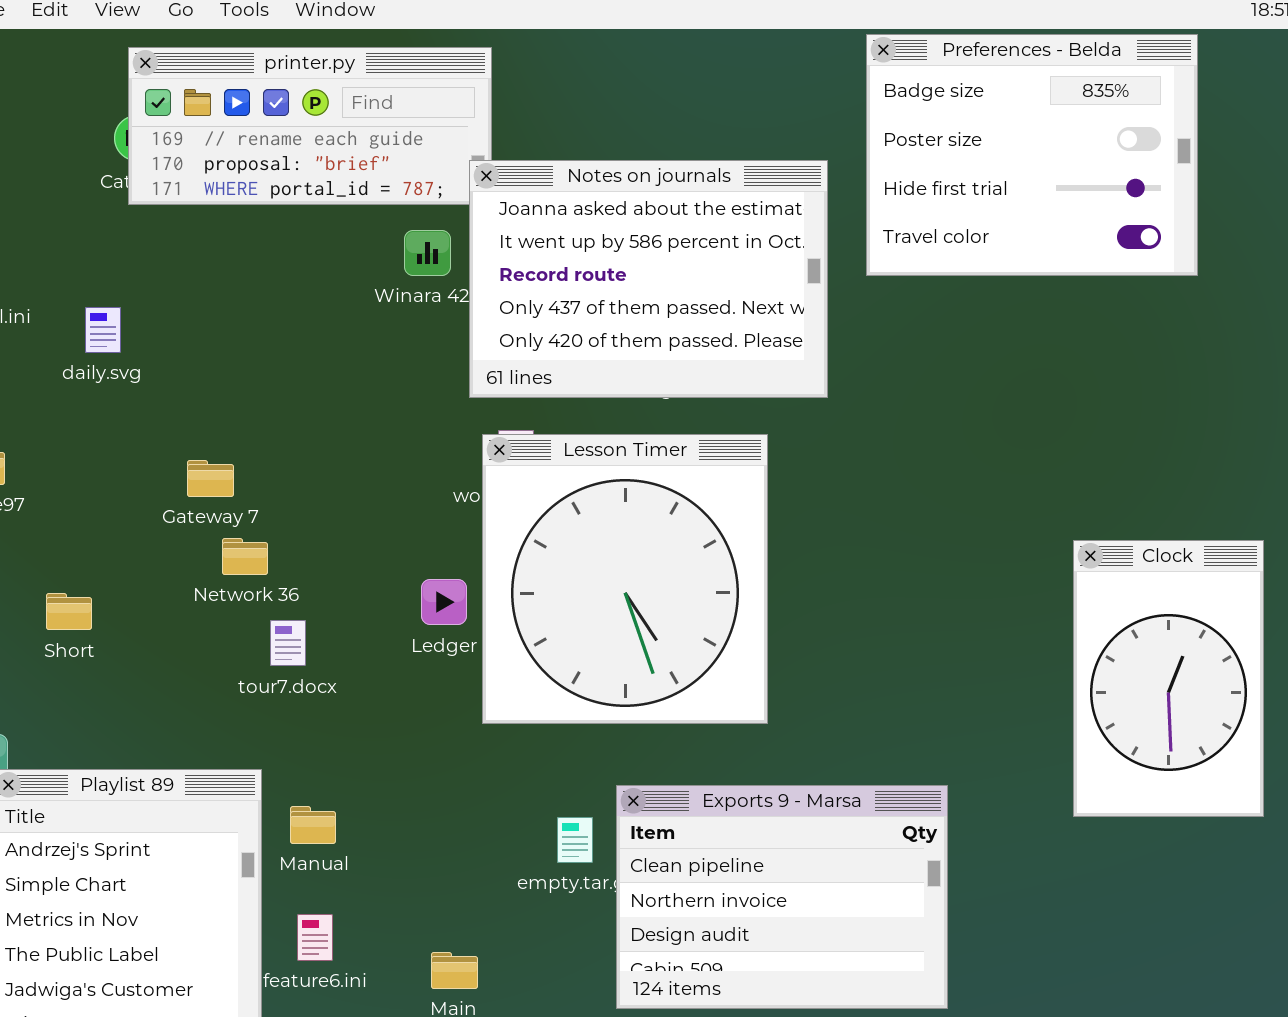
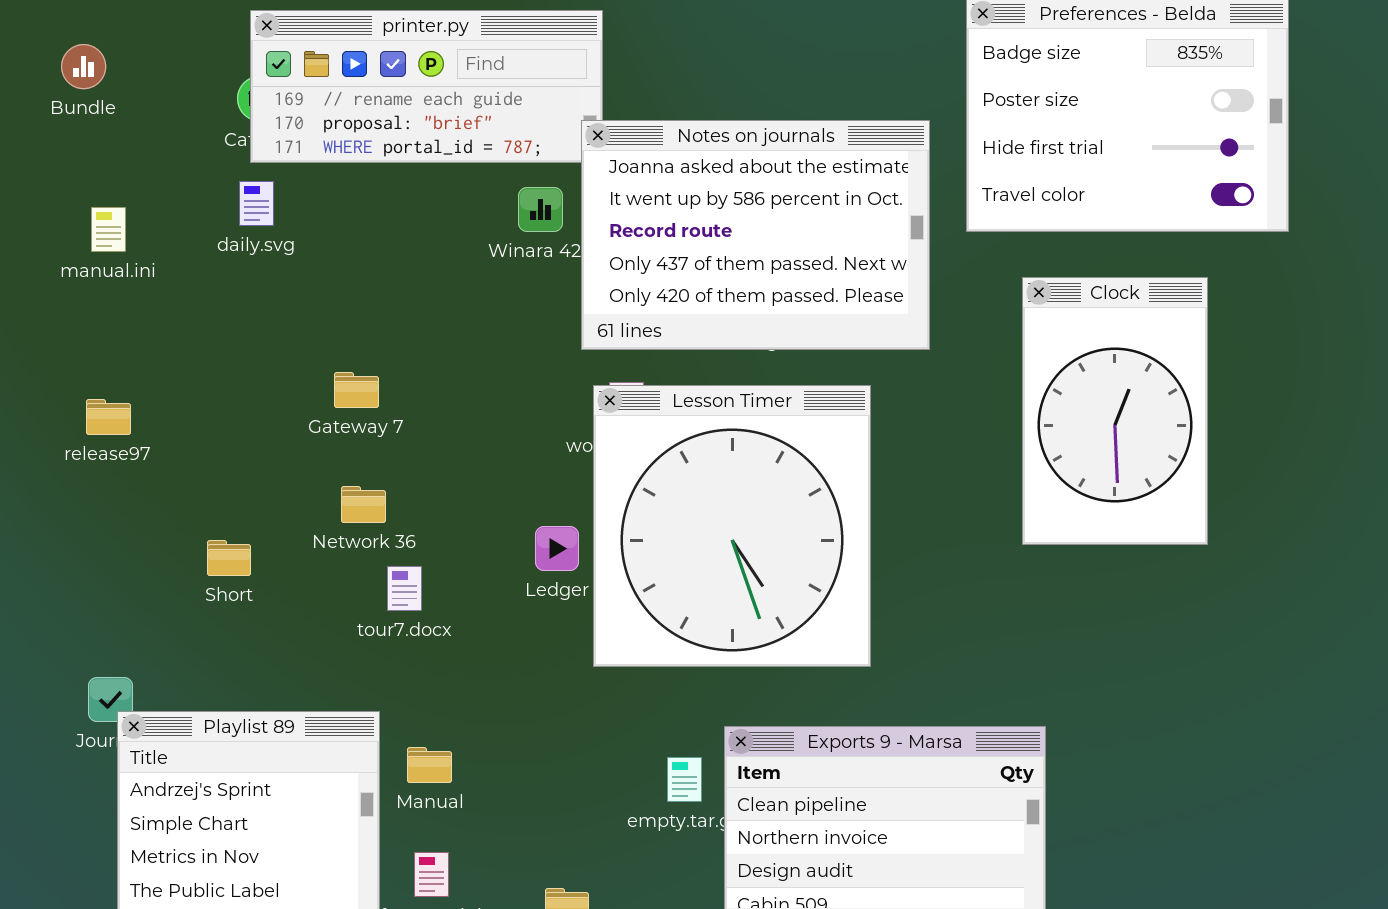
daily.svg: [85,307,121,353] -> [239,181,274,226], moved
Gateway 7: [187,460,234,497] -> [334,372,379,408], moved
Clock: [1073,540,1264,817] -> [1022,277,1208,545], moved
Short: [46,593,92,630] -> [207,540,251,576], moved

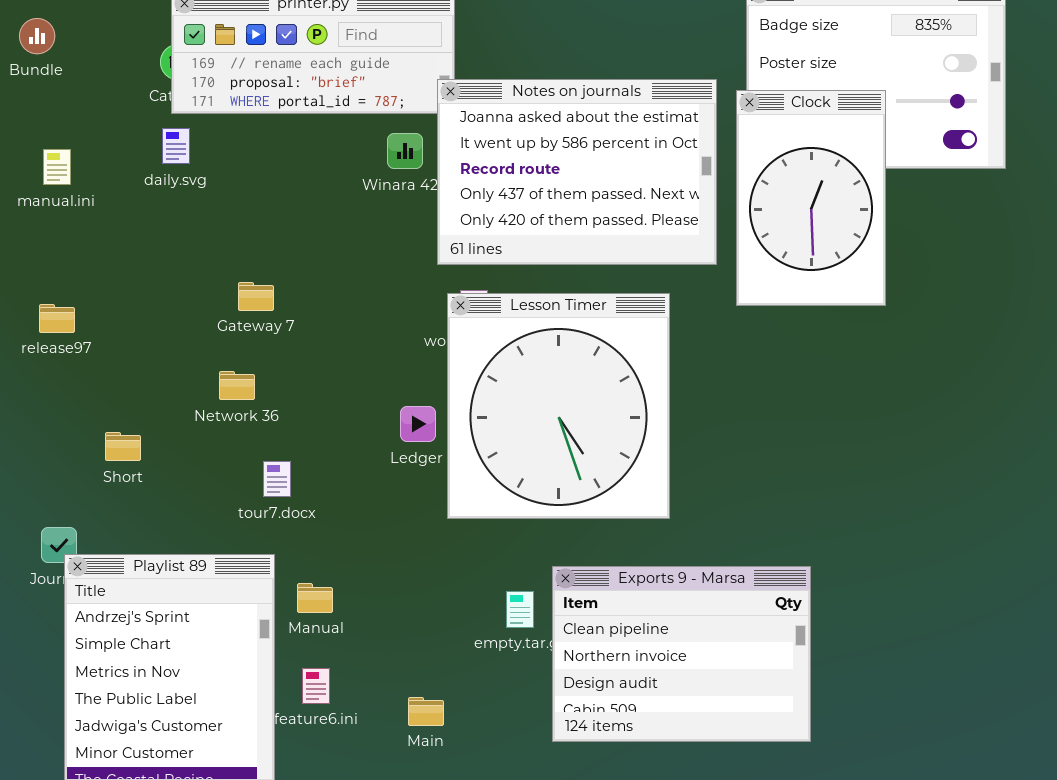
Clock: [1022,277,1208,545] -> [736,90,886,306], moved
Network 36: [341,486,386,523] -> [219,371,255,400], moved
Short: [207,540,251,576] -> [105,432,141,461], moved
tour7.docx: [387,566,422,611] -> [263,461,291,497], moved

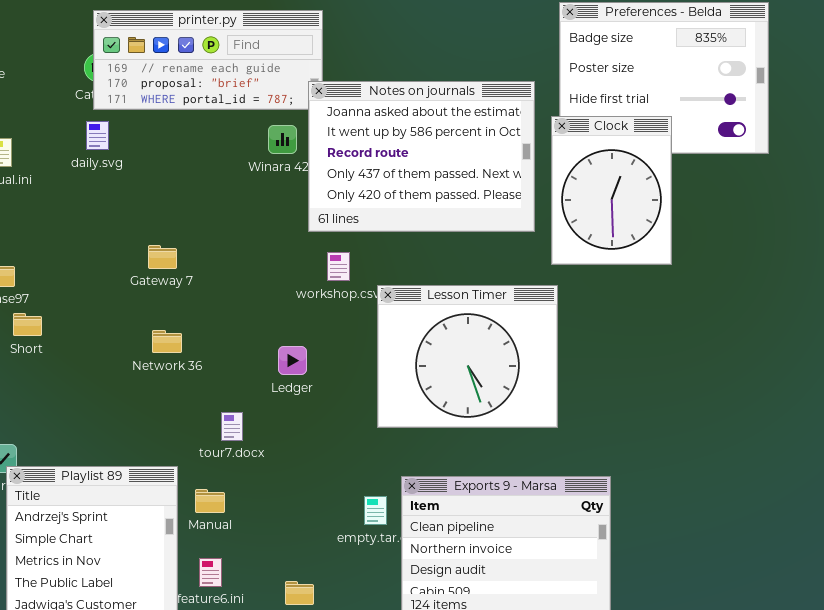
Clock: [736,90,886,306] -> [551,116,672,265], resized
Lesson Timer: [447,293,670,519] -> [377,285,558,428], moved, resized
Network 36: [219,371,255,400] -> [152,330,182,353], moved
Short: [105,432,141,461] -> [13,313,42,336], moved
tour7.docx: [263,461,291,497] -> [221,412,243,441], moved

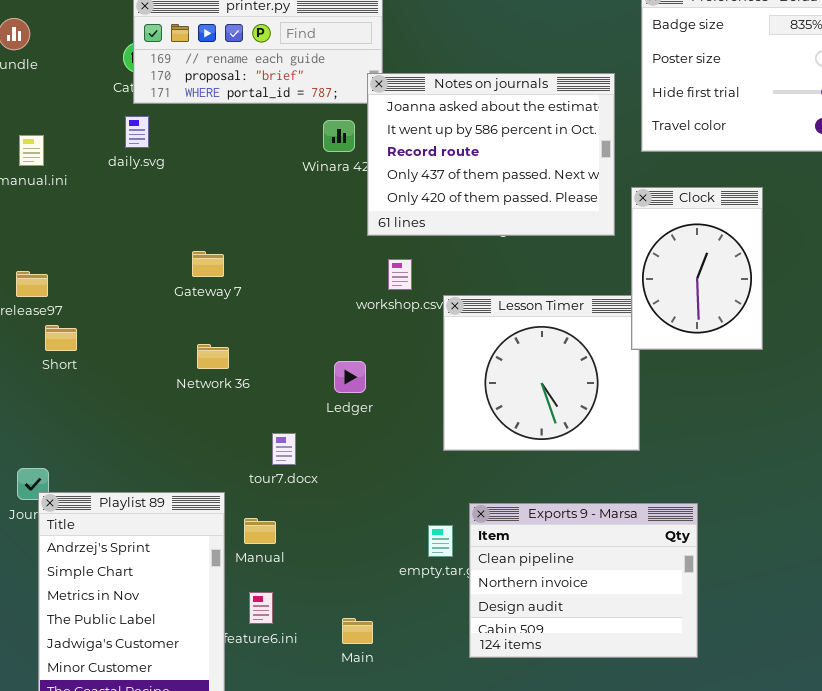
Clock: [551,116,672,265] -> [631,187,763,350], moved

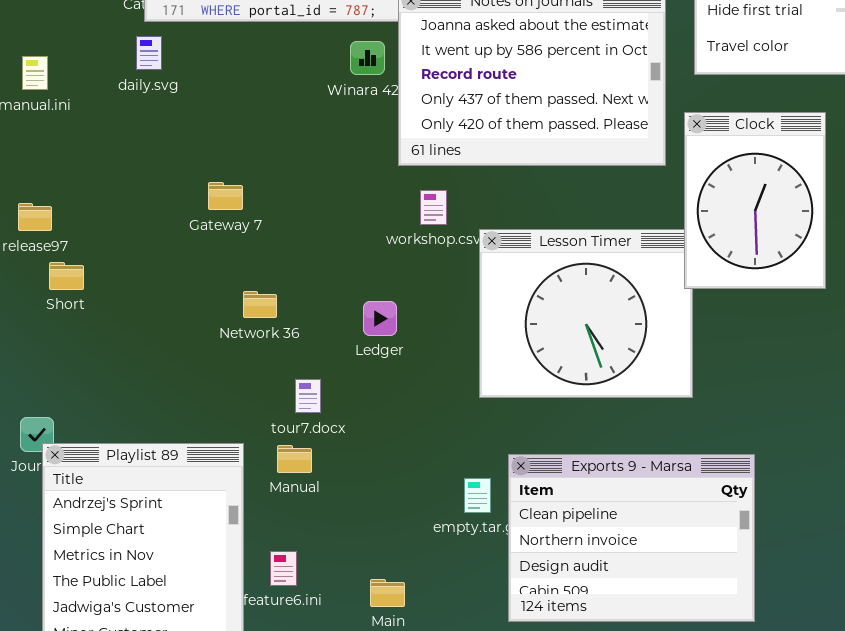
Network 36: [197,344,229,369] -> [243,291,277,318], moved
Manual: [244,518,276,544] -> [277,445,312,473], moved

